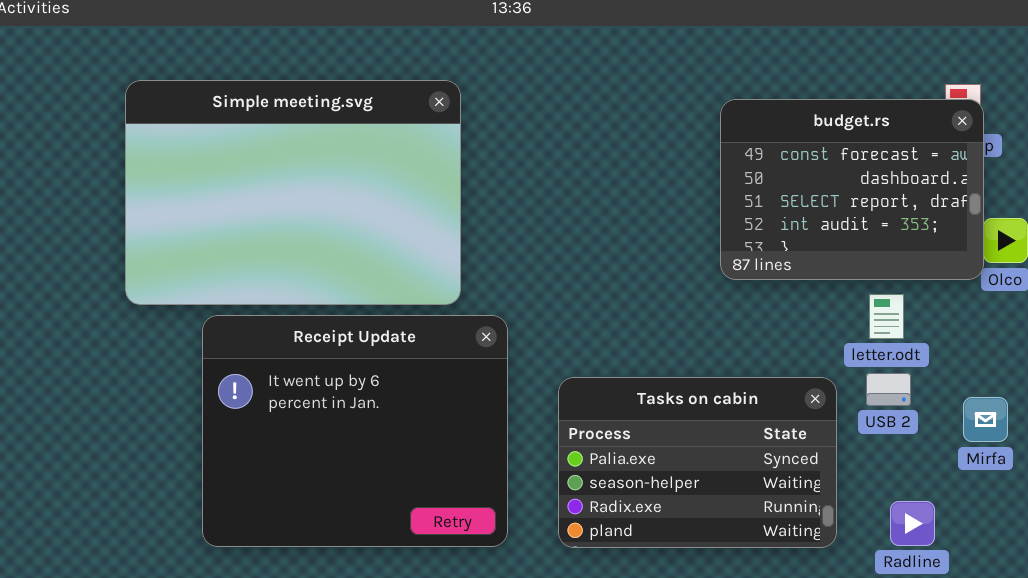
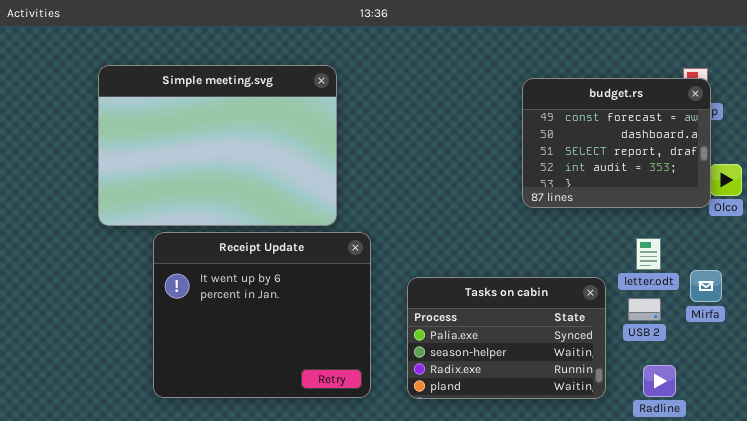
letter.odt: [869,294,904,339] -> [636,238,661,270], moved
USB 2: [866,373,911,406] -> [628,298,661,321], moved
Mirfa: [963,397,1008,442] -> [690,270,722,302], moved

